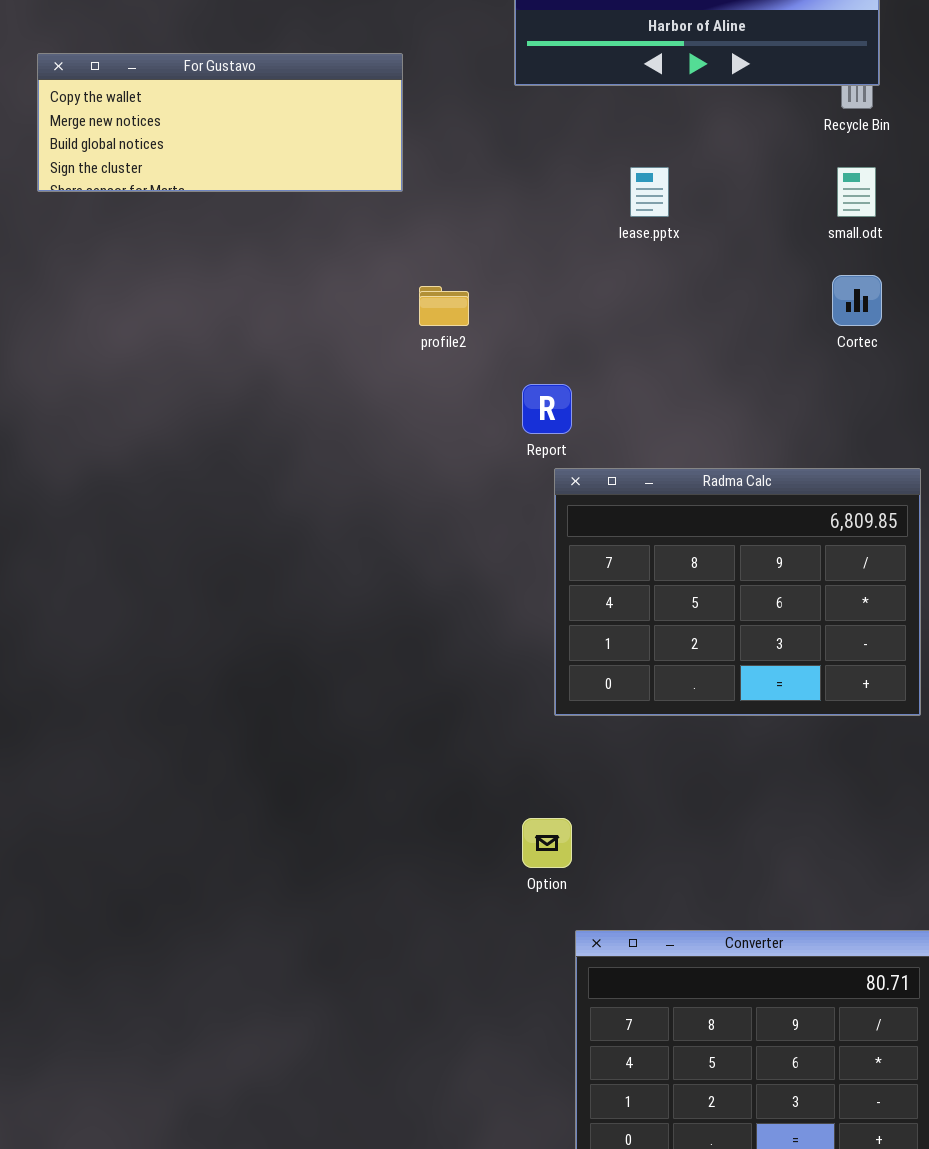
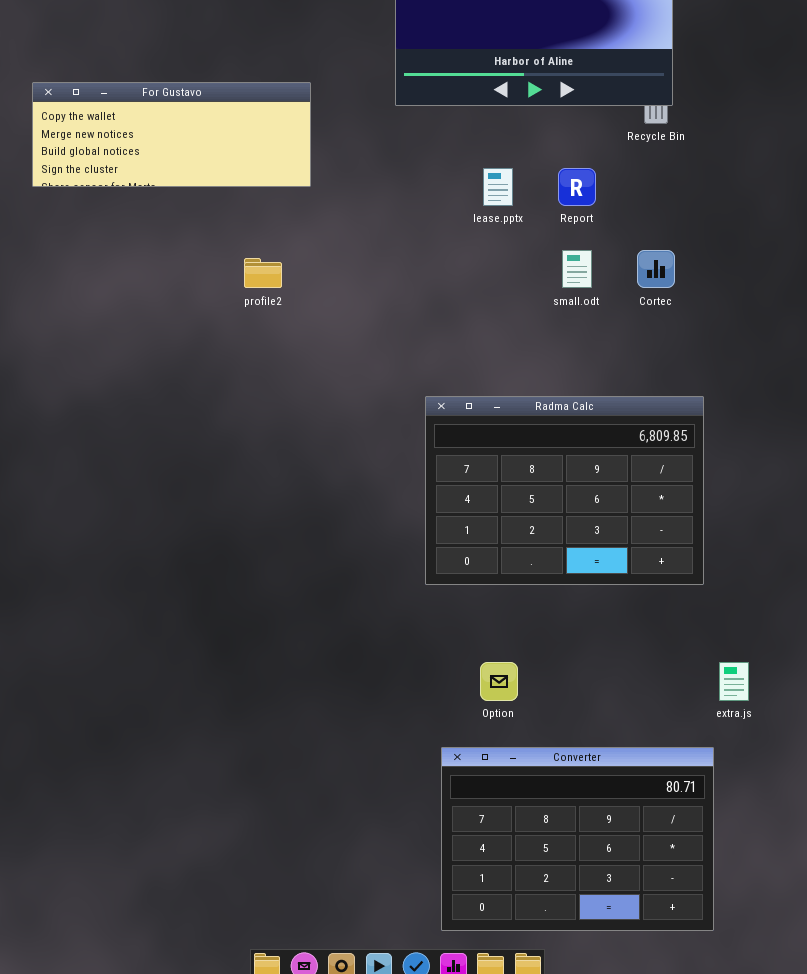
small.odt: [837,167,876,217] -> [562,250,592,288], moved
profile2: [419,286,469,326] -> [244,258,282,288], moved
Report: [522,384,572,434] -> [558,168,596,206], moved
Option: [522,818,572,868] -> [480,662,518,701], moved

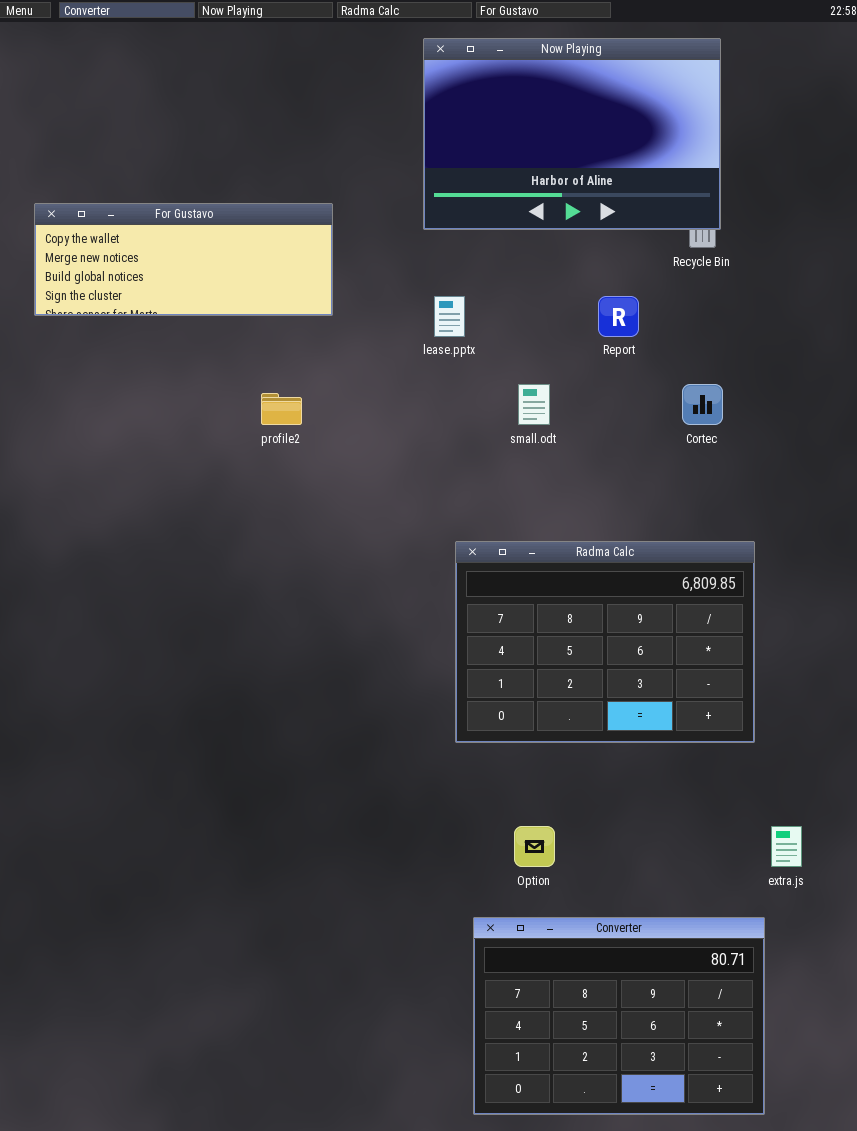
lease.pptx: [483,168,513,206] -> [434,296,465,337], moved
small.odt: [562,250,592,288] -> [518,384,550,425], moved

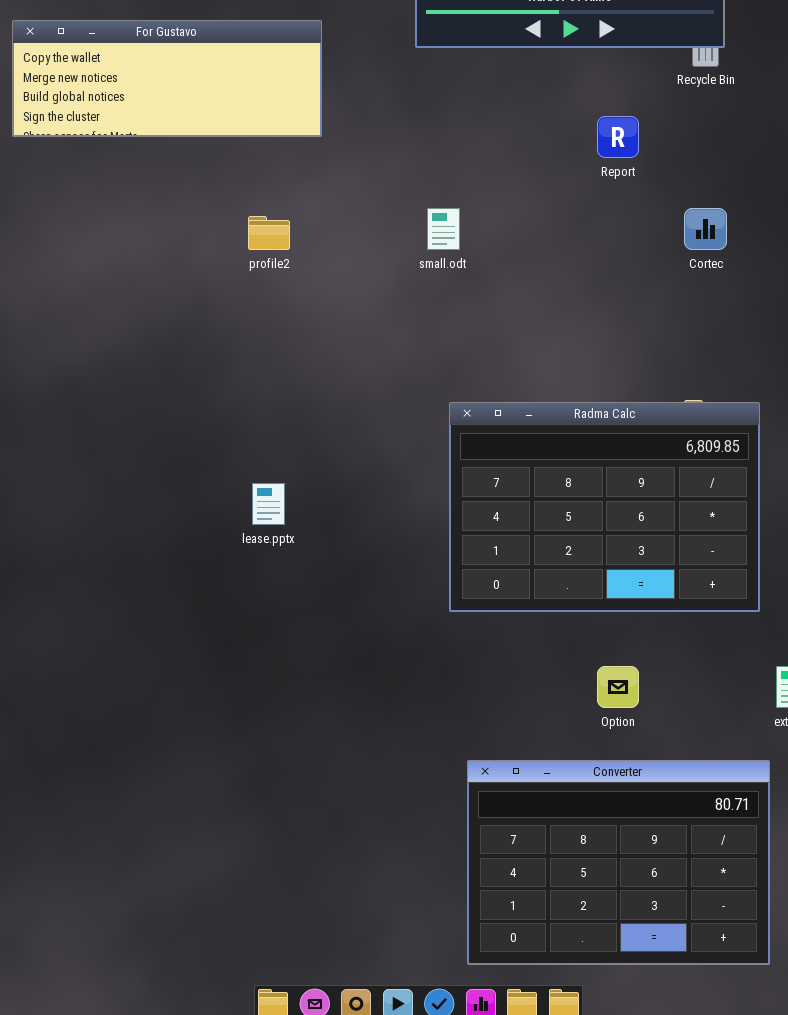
lease.pptx: [434,296,465,337] -> [252,483,285,525], moved
small.odt: [518,384,550,425] -> [427,208,460,250], moved
Radma Calc: [455,541,755,743] -> [449,402,760,612], moved
Option: [514,826,555,867] -> [597,666,639,708], moved

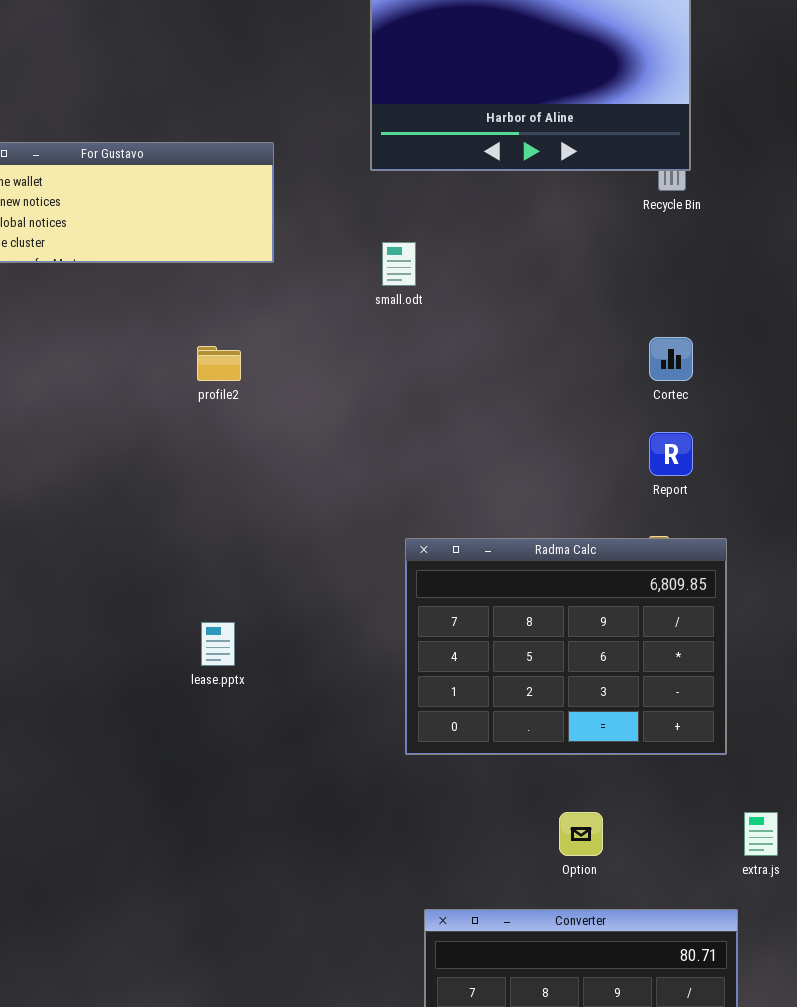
Report: [597,116,639,158] -> [649,432,693,476], moved
small.odt: [427,208,460,250] -> [382,242,416,286], moved

